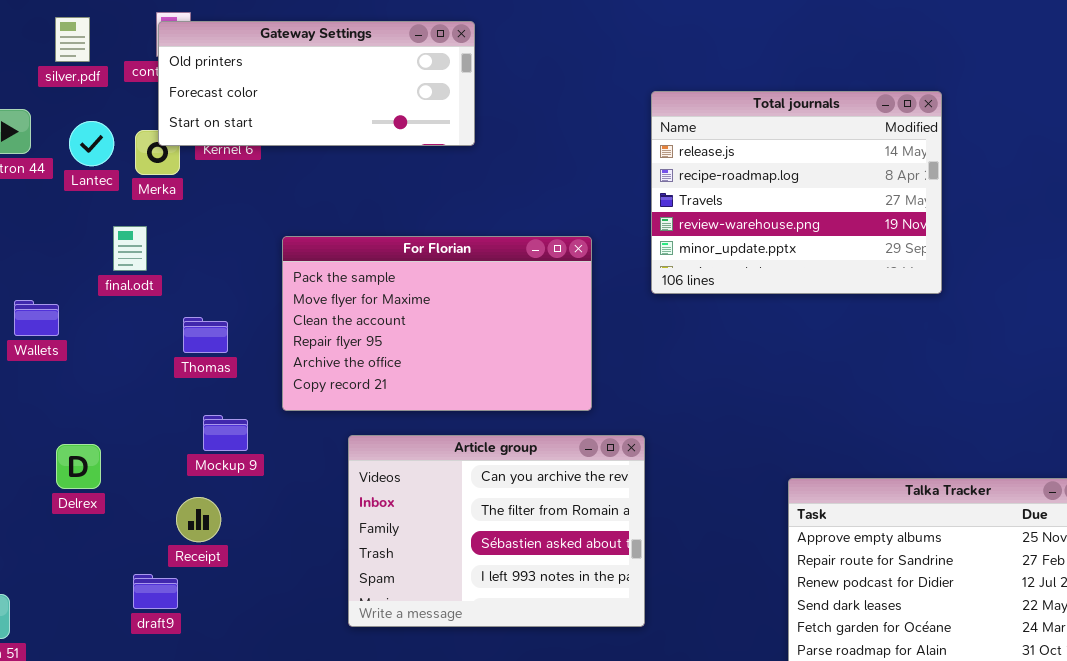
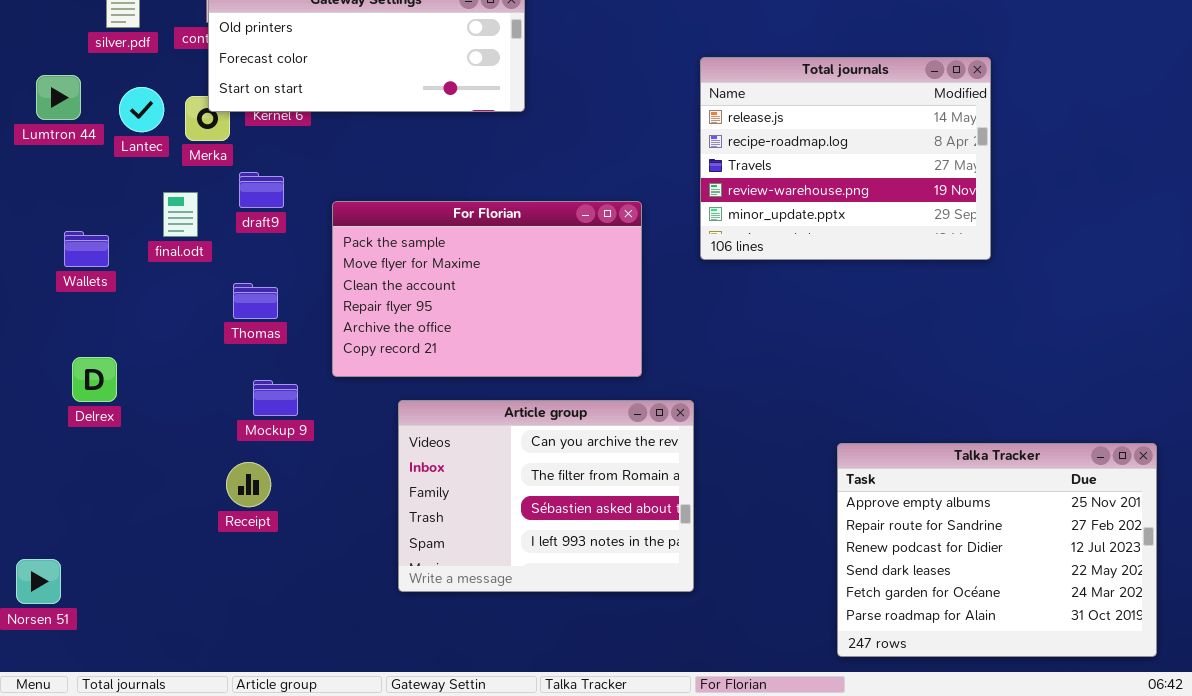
Wallets: [14,300,59,336] -> [64,231,109,267], moved
Delrex: [56,444,101,489] -> [72,357,117,402], moved
draft9: [133,574,178,609] -> [239,172,284,208], moved

